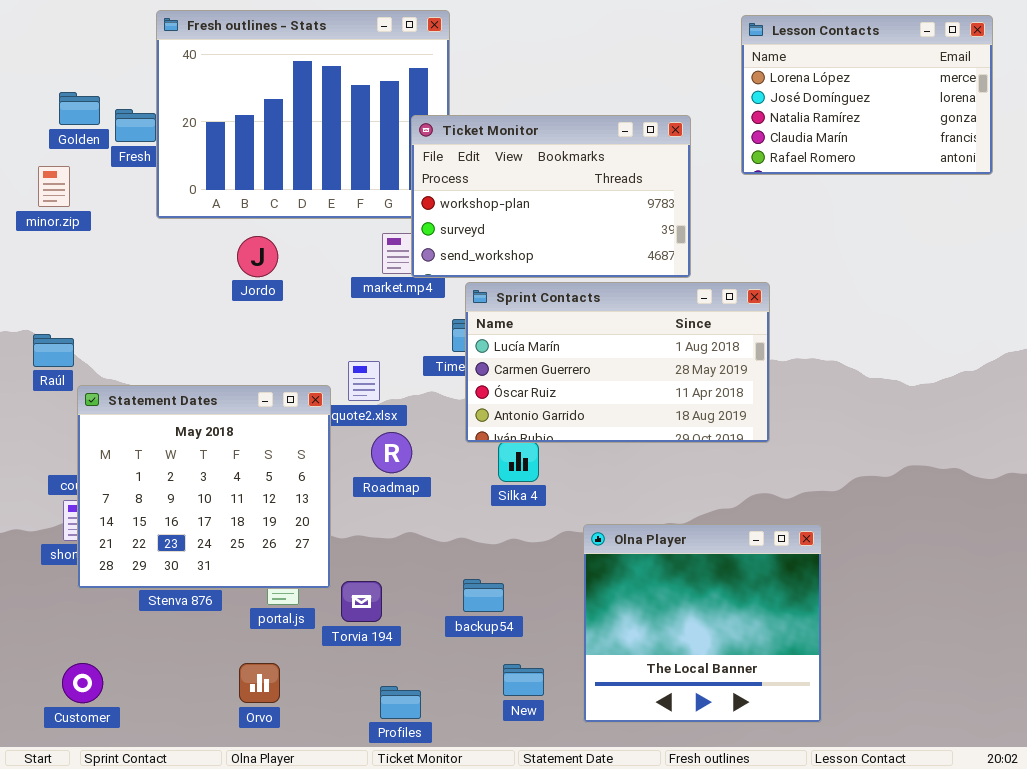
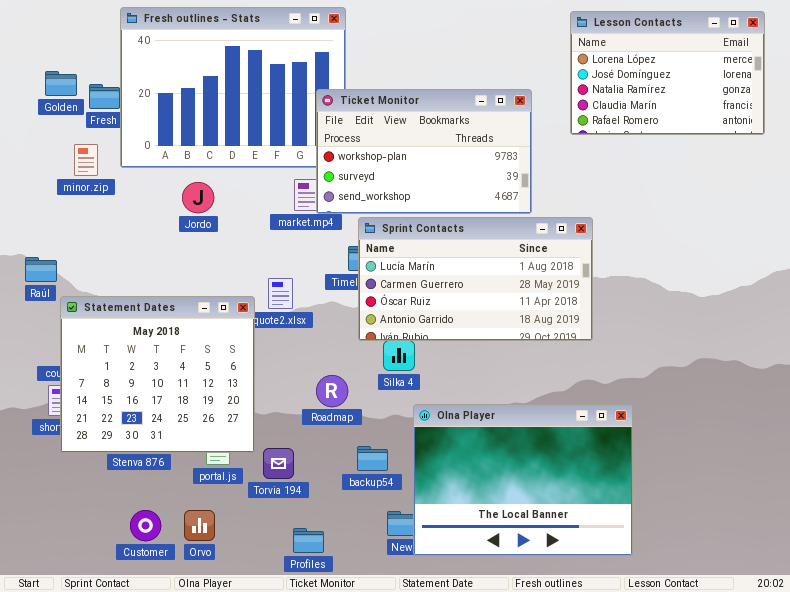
minor.zip: [38,166,70,207] -> [74,144,98,176], moved
Roadmap: [371,432,412,473] -> [316,375,348,407], moved
Olna Player: [583,524,822,723] -> [413,404,633,556], resized
Customer: [62,663,103,703] -> [130,510,161,541], moved

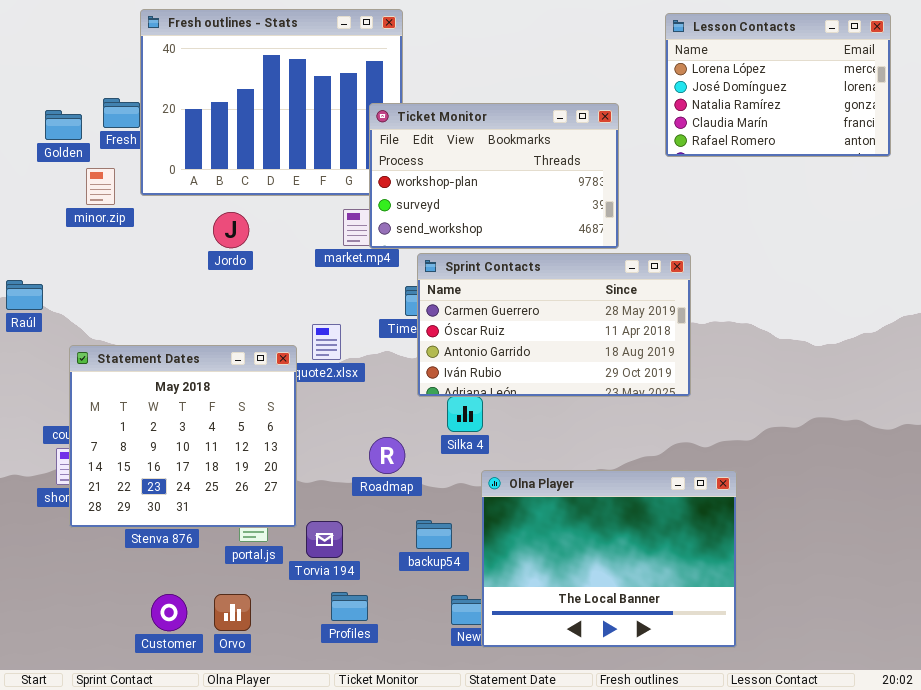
Golden: [45,71,77,96] -> [45,110,82,140], moved
Sprint Contacts: [358,217,593,341] -> [417,253,691,397], scrolled down 1 row
Raúl: [25,257,57,282] -> [6,280,43,310], moved
Profiles: [293,528,324,553] -> [331,592,368,621], moved

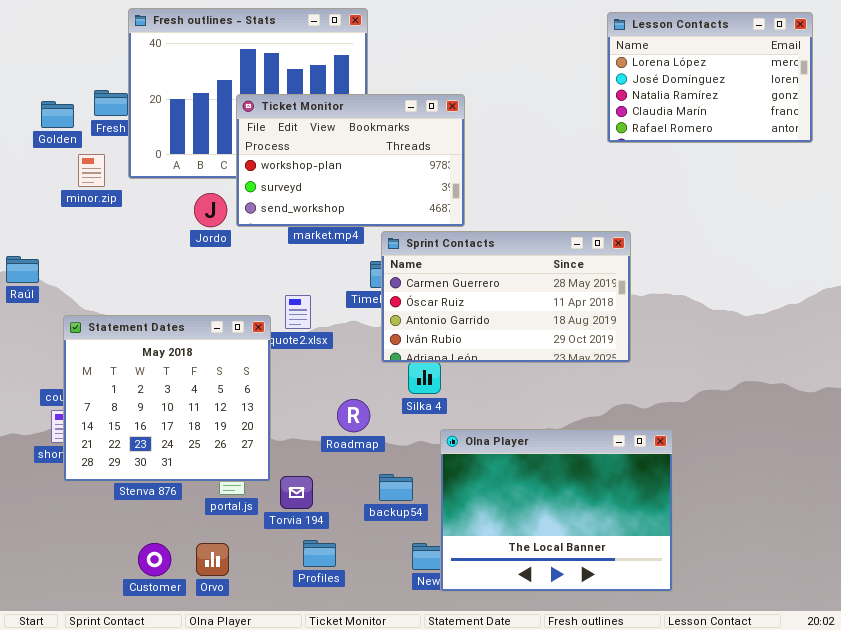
Ticket Monitor: [369,103,619,249] -> [236,94,465,227], moved

